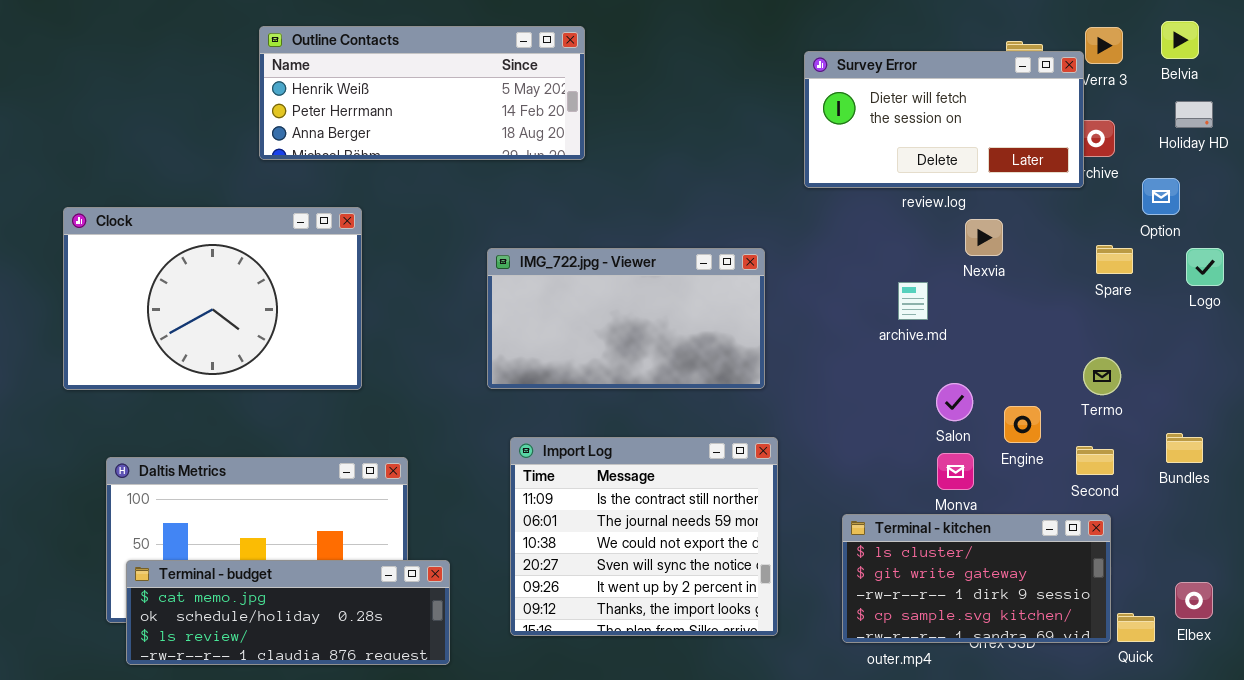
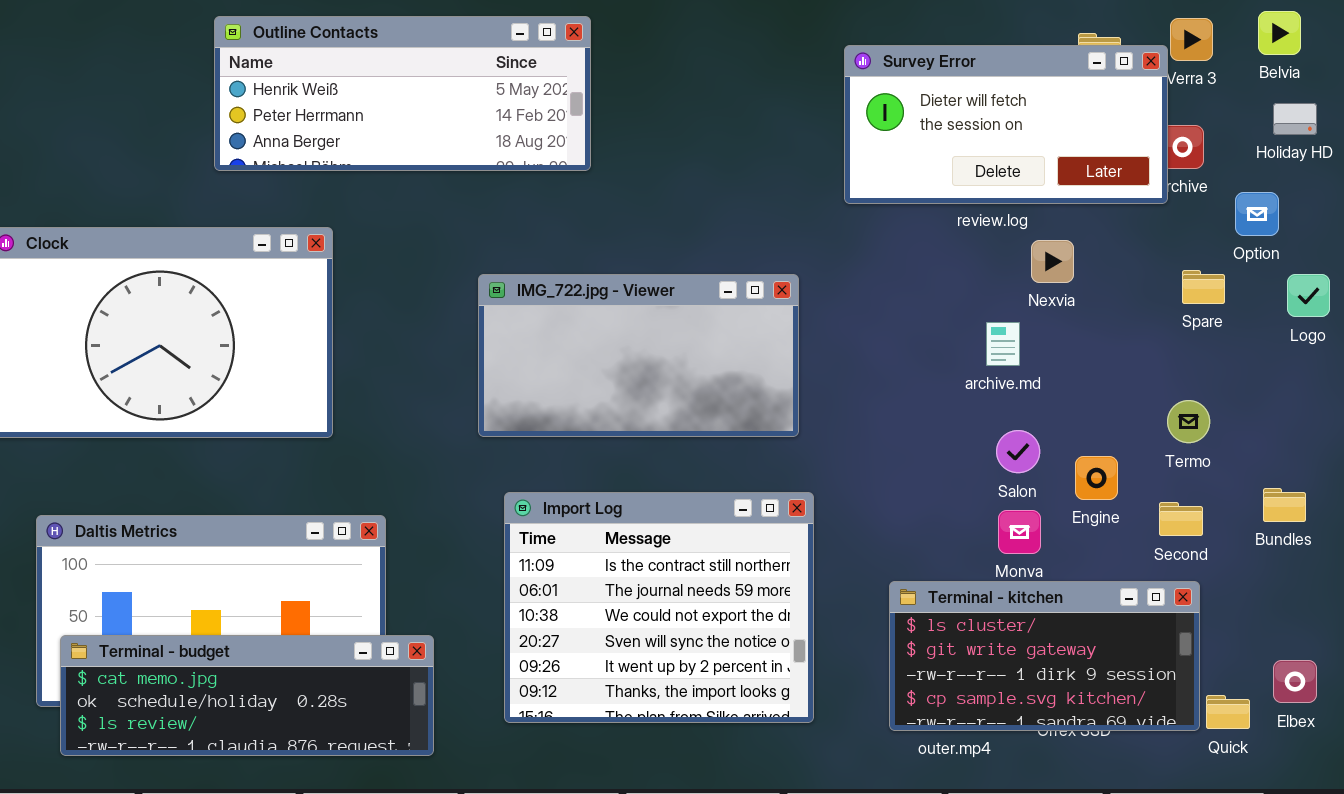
archive.md: [898,282,928,320] -> [986,322,1020,366], moved

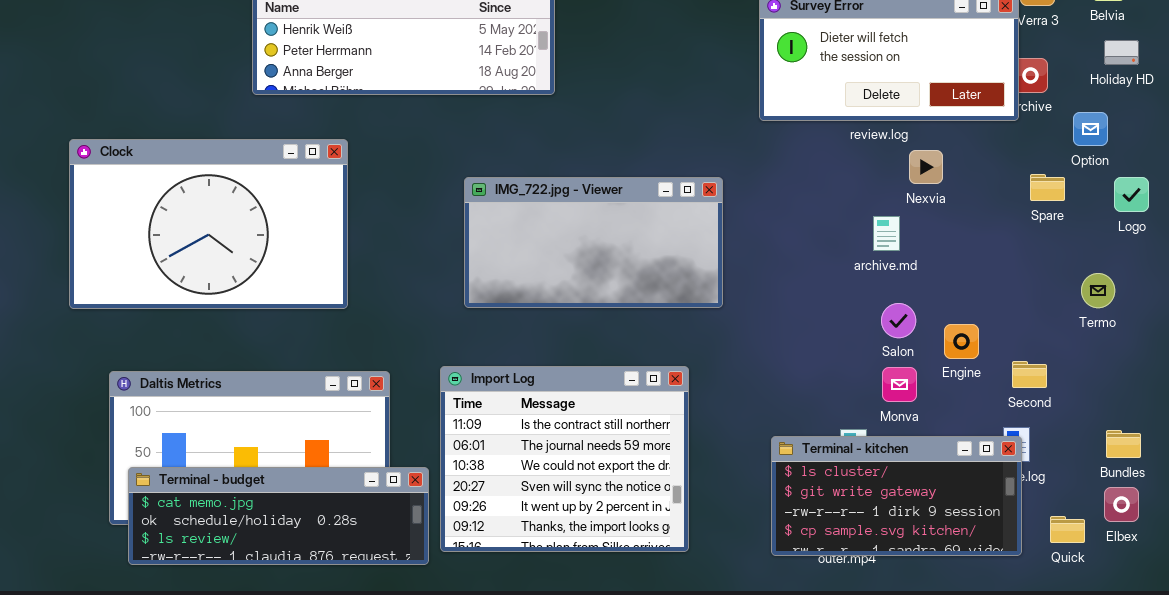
Termo: [1167,400,1210,443] -> [1081,273,1115,308], moved
Bundles: [1263,488,1306,522] -> [1106,430,1141,458], moved
Import Log: [504,492,814,723] -> [440,366,689,552], moved
Terminal - kitchen: [889,581,1200,731] -> [771,436,1022,556], moved

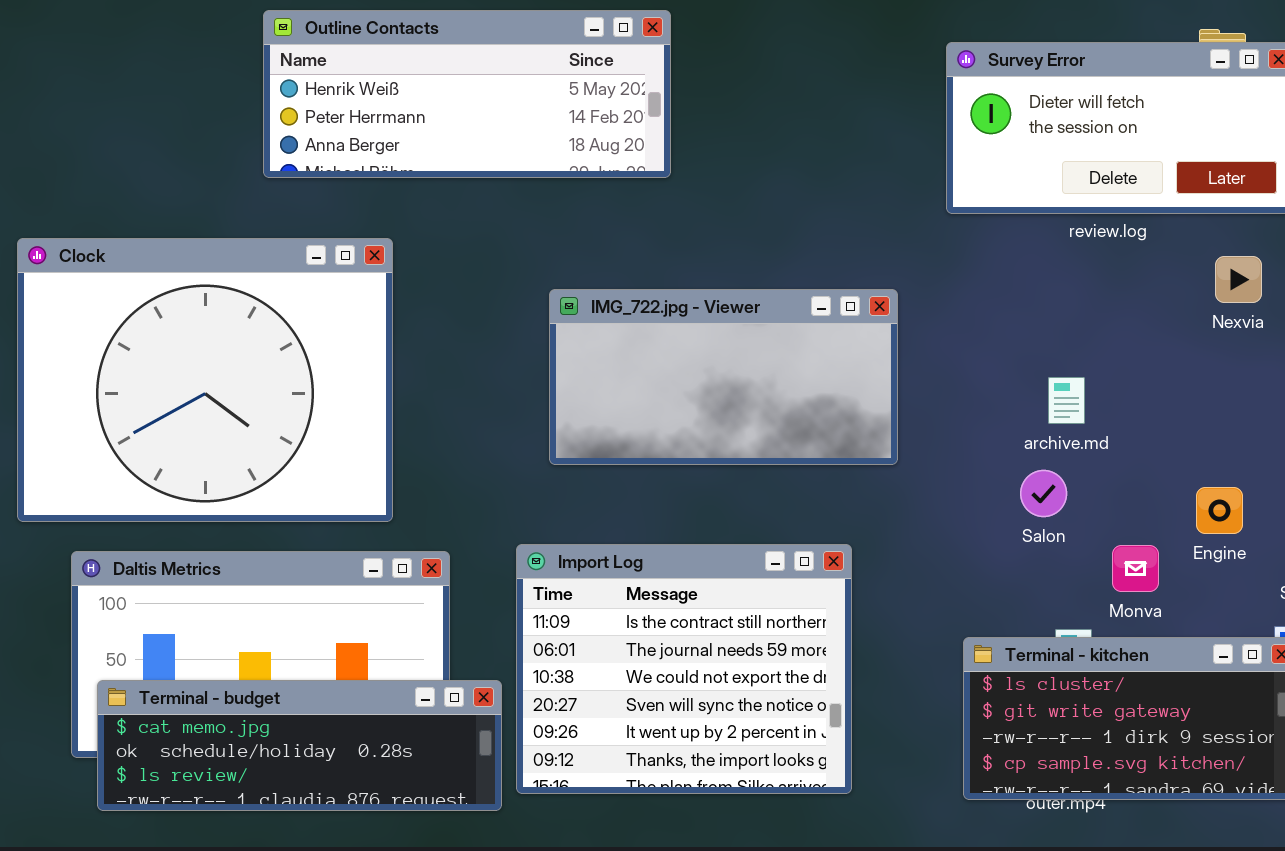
Clock: [69,139,348,309] -> [17,238,393,522], resized
Nexvia: [909,150,943,184] -> [1215,256,1262,303], moved
archive.md: [873,216,900,251] -> [1048,377,1085,424], moved
Salon: [881,303,916,338] -> [1020,470,1067,517], moved

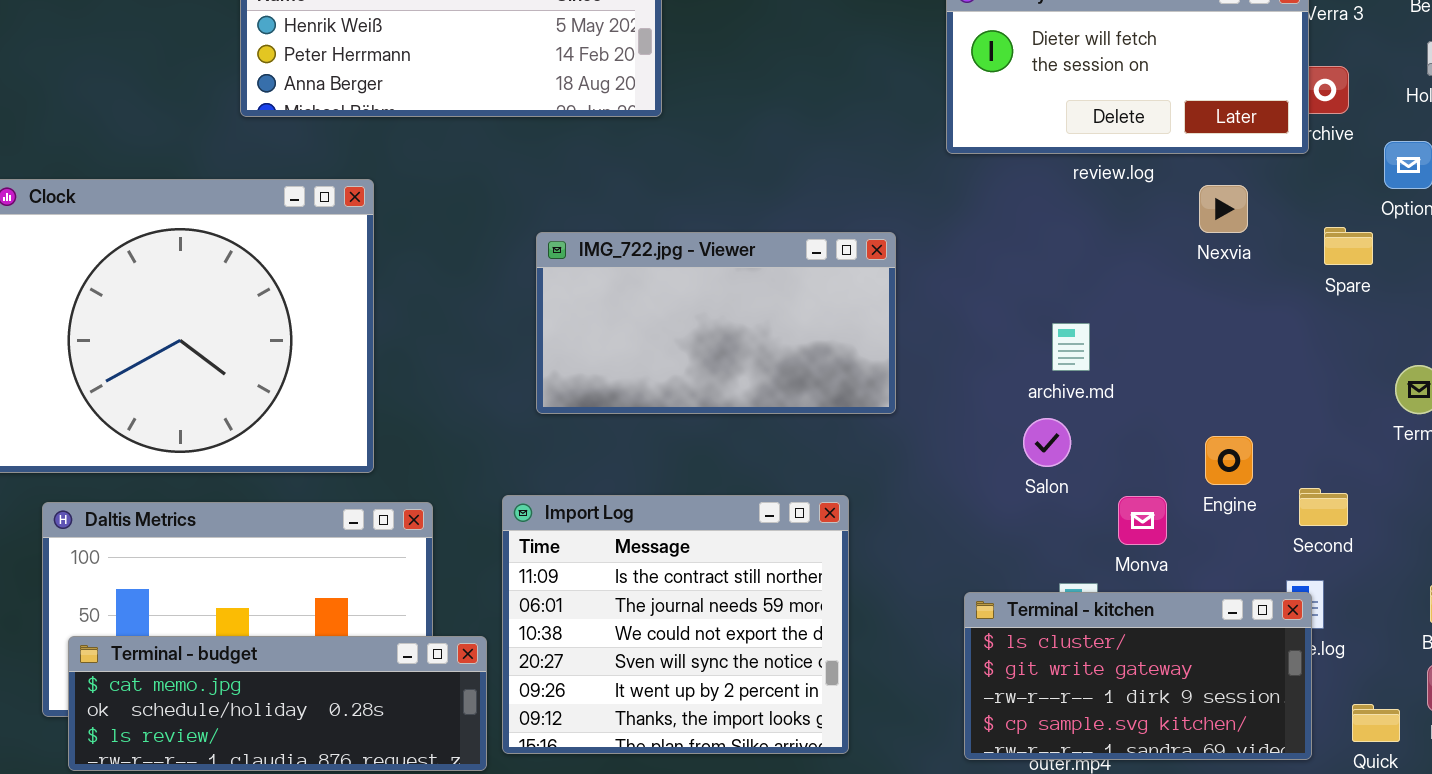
Nexvia: [1215,256,1262,303] -> [1199,185,1248,233], moved

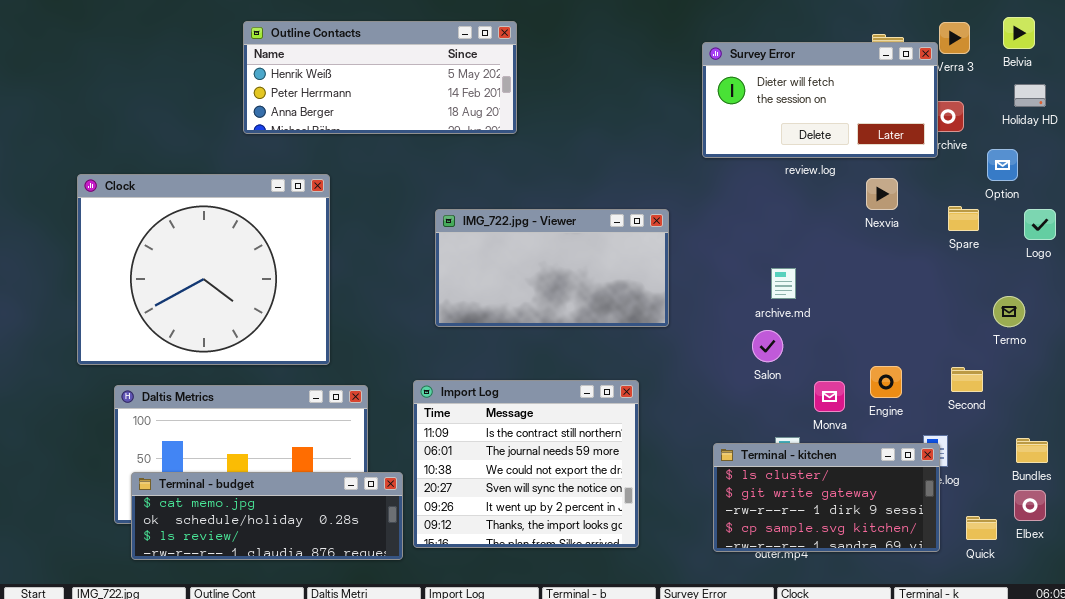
Engine: [1205,436,1253,485] -> [870,366,902,398], moved
Second: [1299,488,1348,526] -> [951,367,983,392], moved

